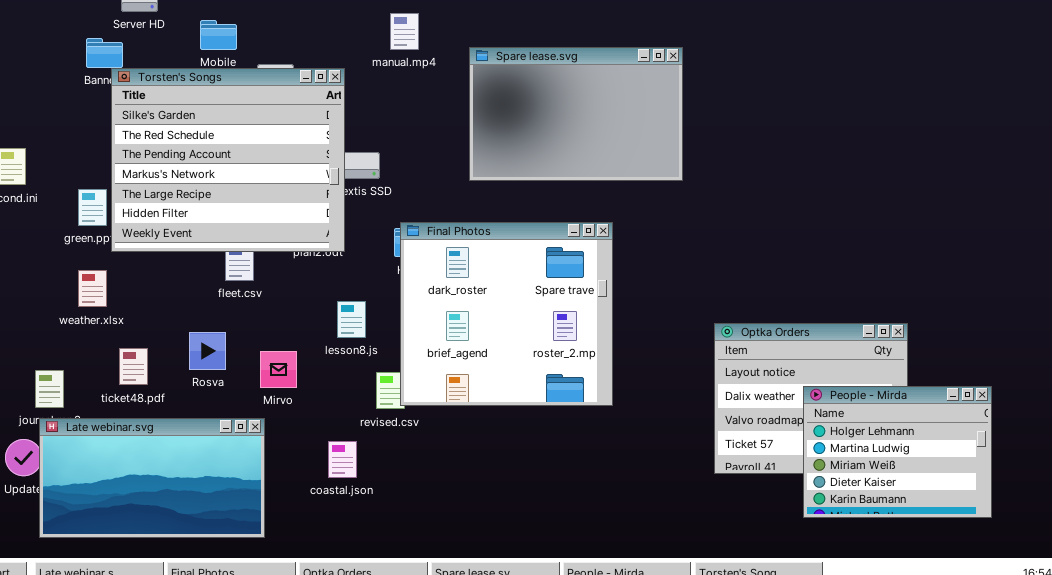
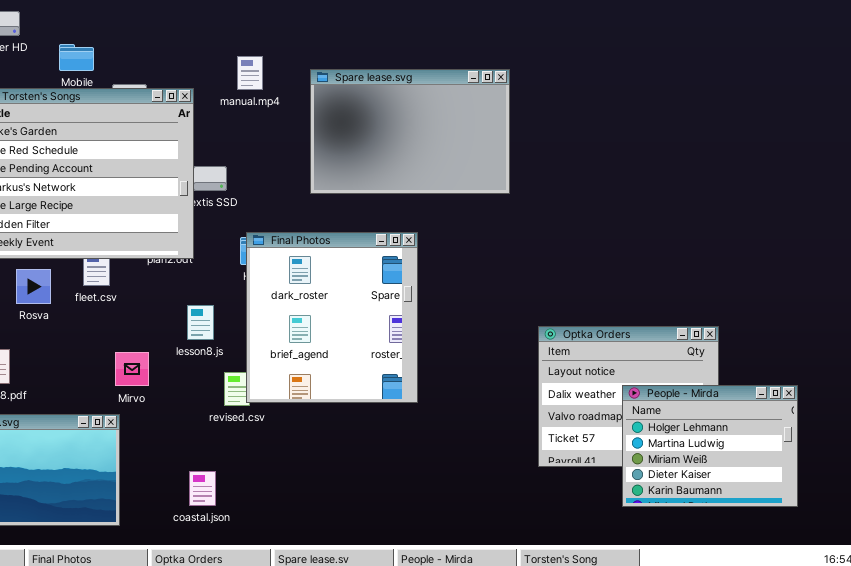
manual.mp4: [390,13,419,50] -> [237,56,263,90], moved
Final Photos: [400,222,613,406] -> [246,232,418,403], resized
Rosva: [189,332,226,370] -> [16,269,51,304], moved
coastal.json: [328,441,357,478] -> [189,471,216,506], moved

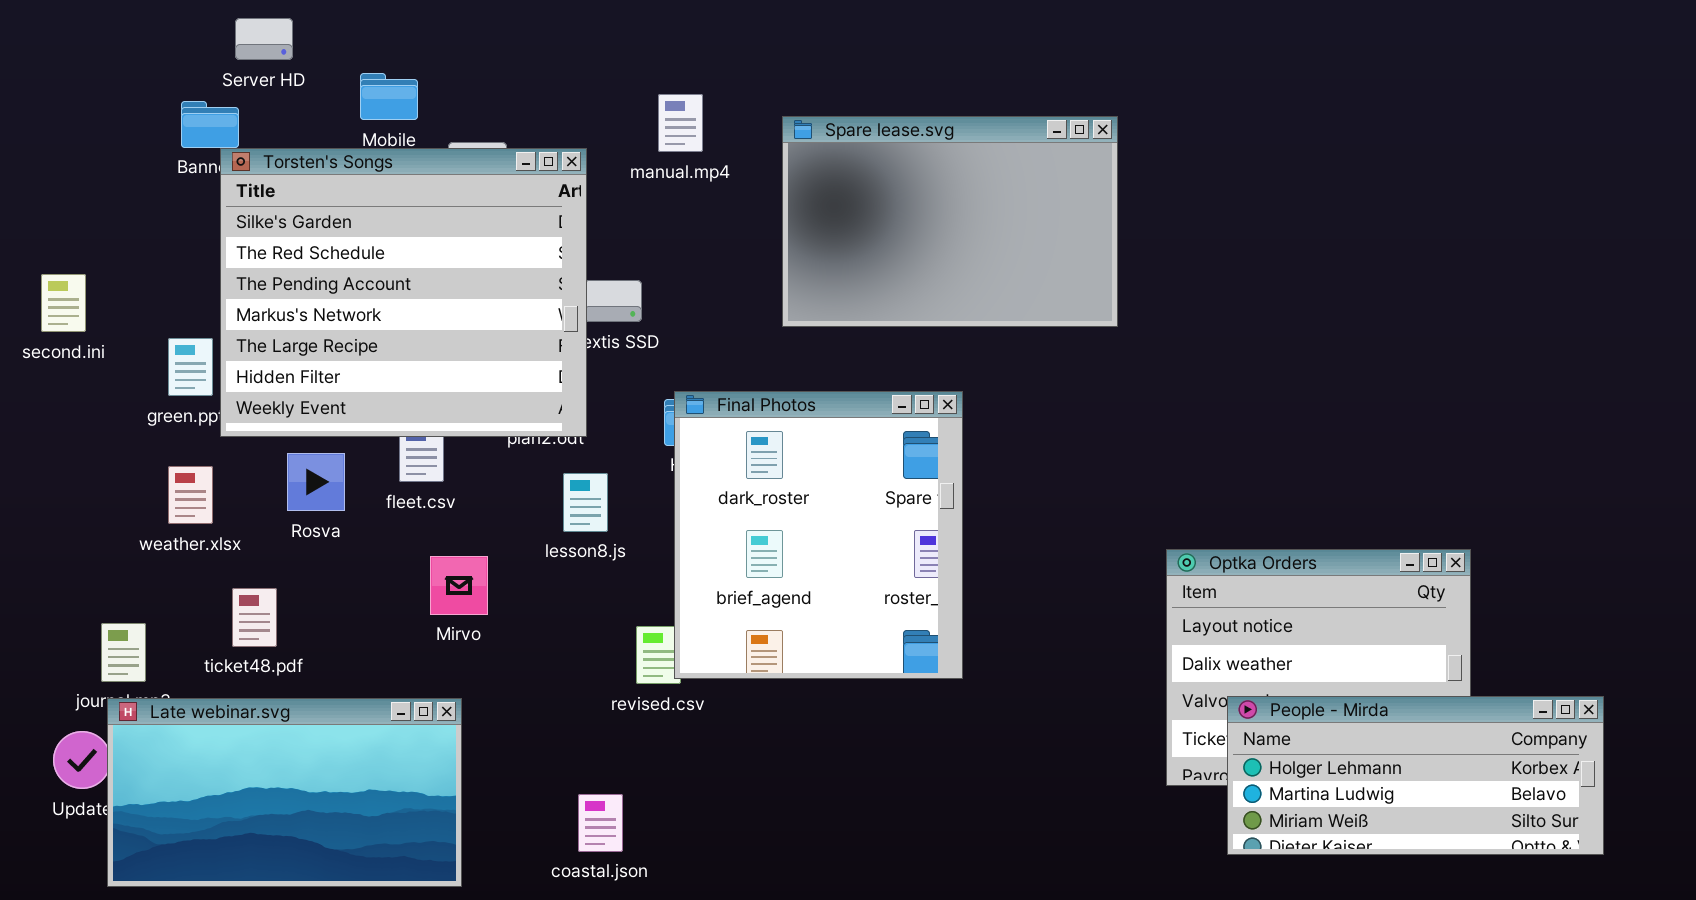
lesson8.js: [187,305,214,340] -> [563,473,608,532], moved
Mirvo: [115,352,149,386] -> [430,556,488,615], moved
People - Mirda: [622,385,798,507] -> [1227,696,1604,855], resized

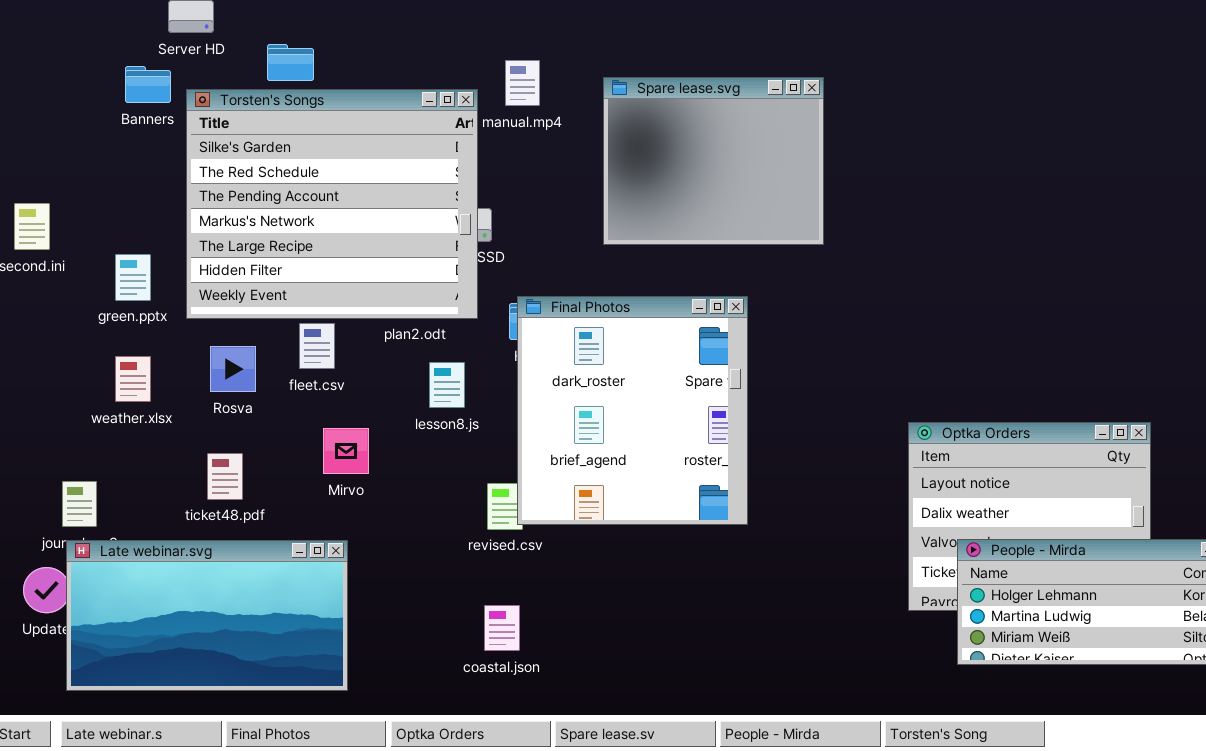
Spare lease.svg: [782,116,1118,327] -> [603,77,824,245], resized
Torsten's Songs: [220,148,587,437] -> [186,89,478,319], moved
ticket48.pdf: [232,588,277,647] -> [207,453,243,500], moved
coastal.json: [578,794,623,852] -> [484,605,520,651], moved

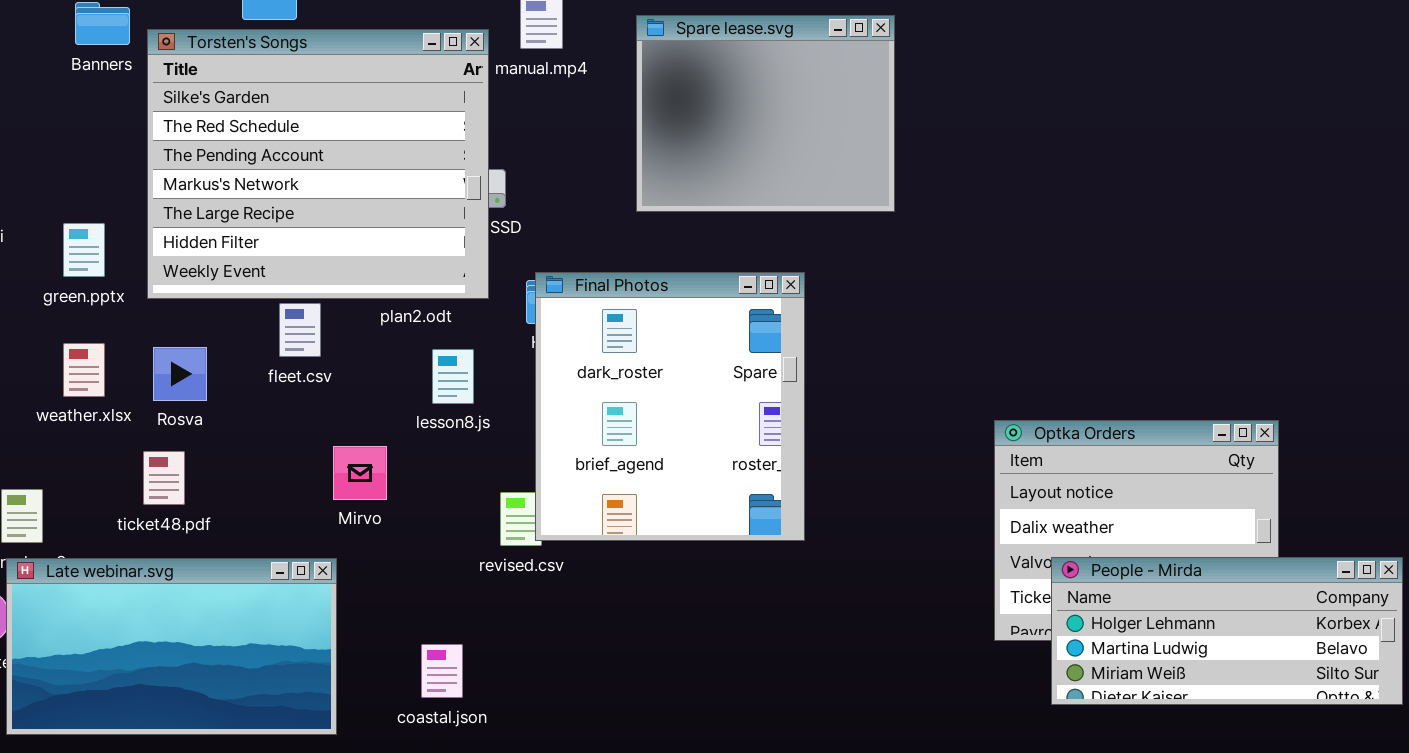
Rosva: [210,346,256,392] -> [153,347,207,401], moved
Mirvo: [323,428,369,474] -> [333,446,387,500], moved
ticket48.pdf: [207,453,243,500] -> [143,451,185,505], moved
coastal.json: [484,605,520,651] -> [421,644,463,698], moved

